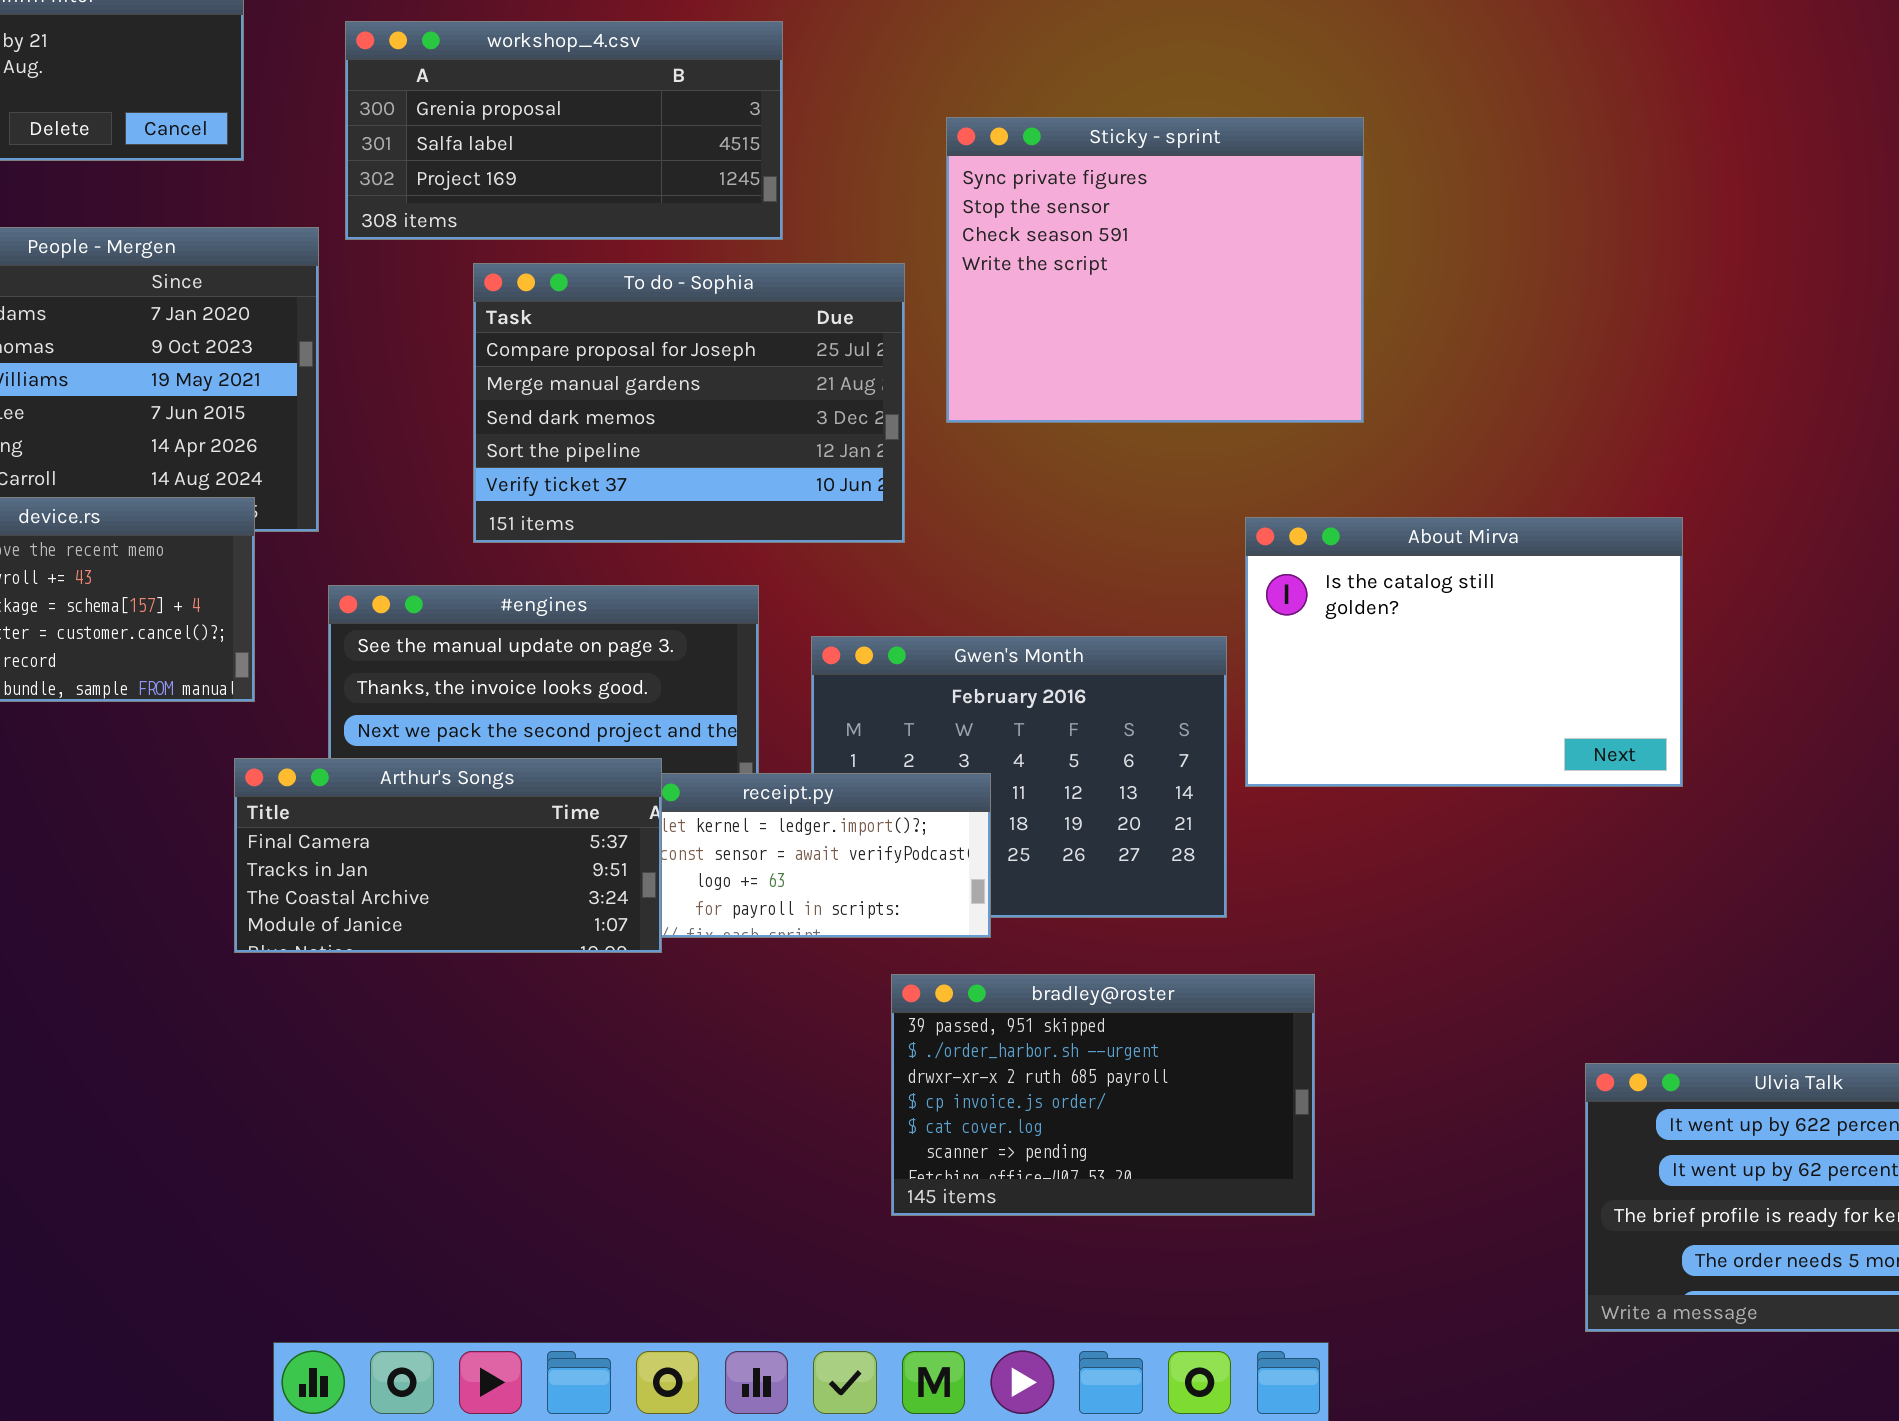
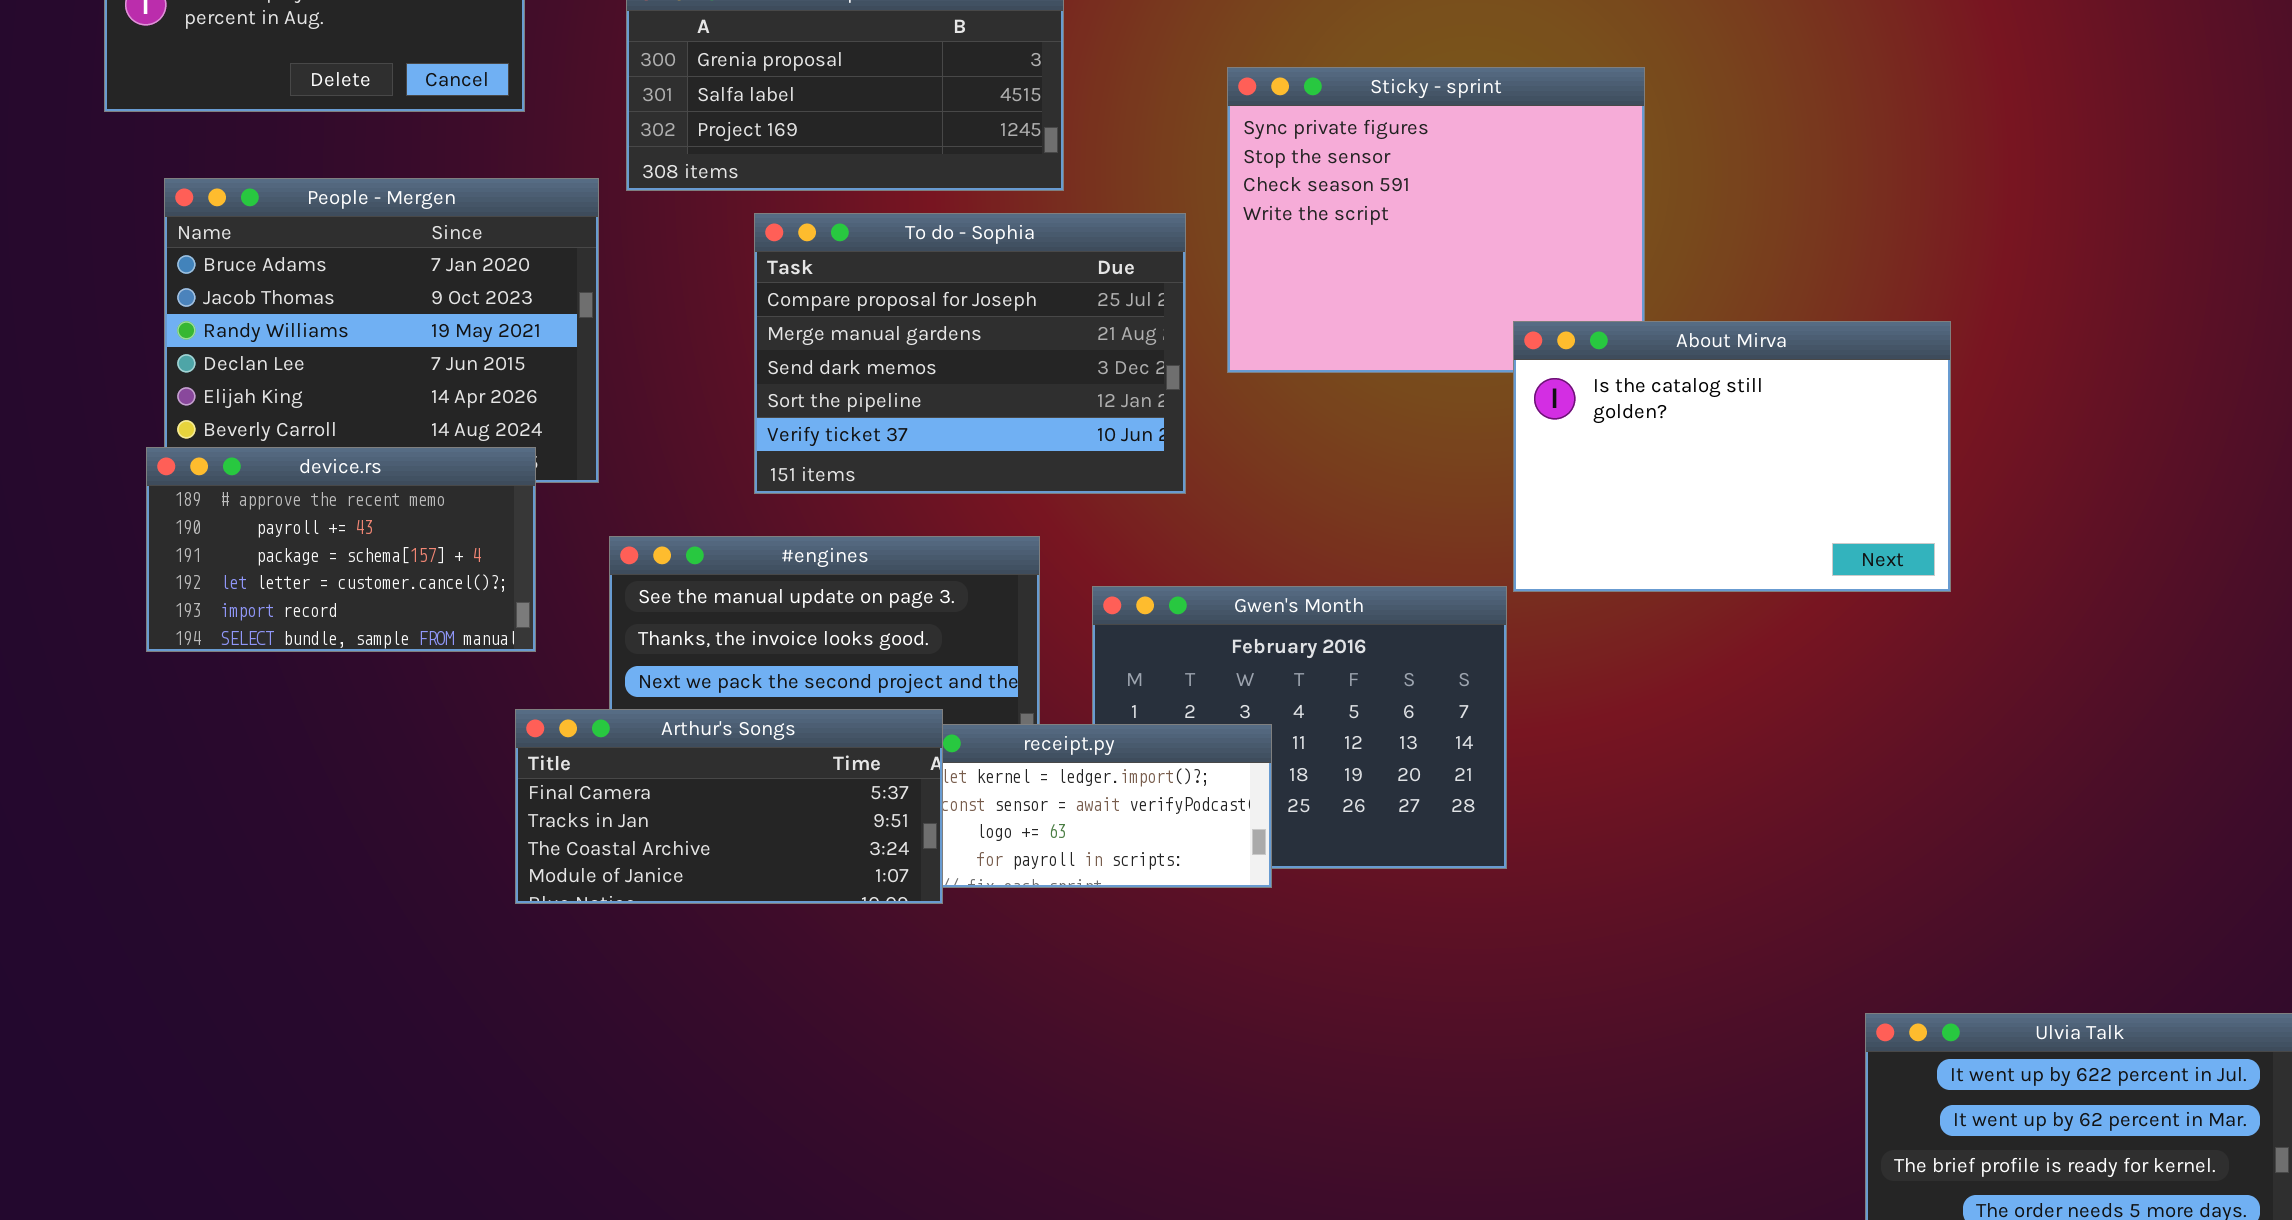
About Mirva: [1245,517,1683,787] -> [1513,321,1951,592], moved
bradley@roster: [891,974,1315,1216] -> none, closed

